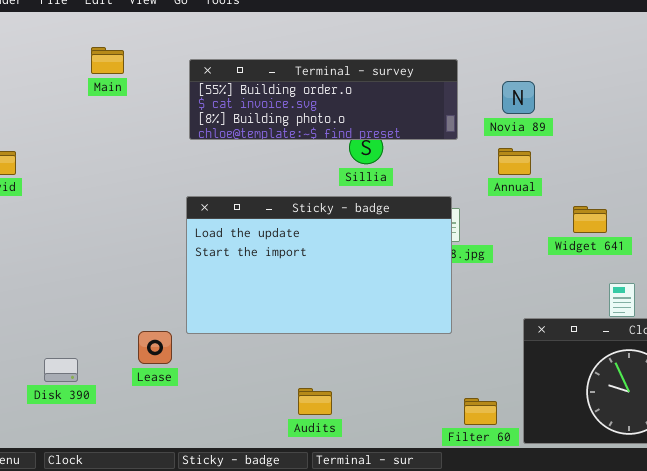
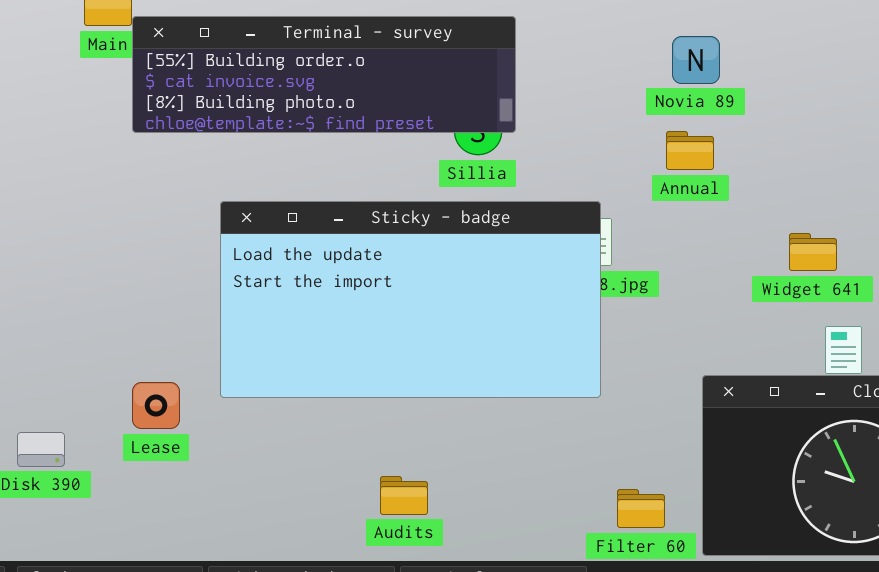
Terminal - survey: [189,59,458,140] -> [132,16,516,133], moved
Widget 641: [573,206,607,233] -> [789,233,837,271], moved
Lease: [138,331,172,364] -> [132,382,180,429], moved

